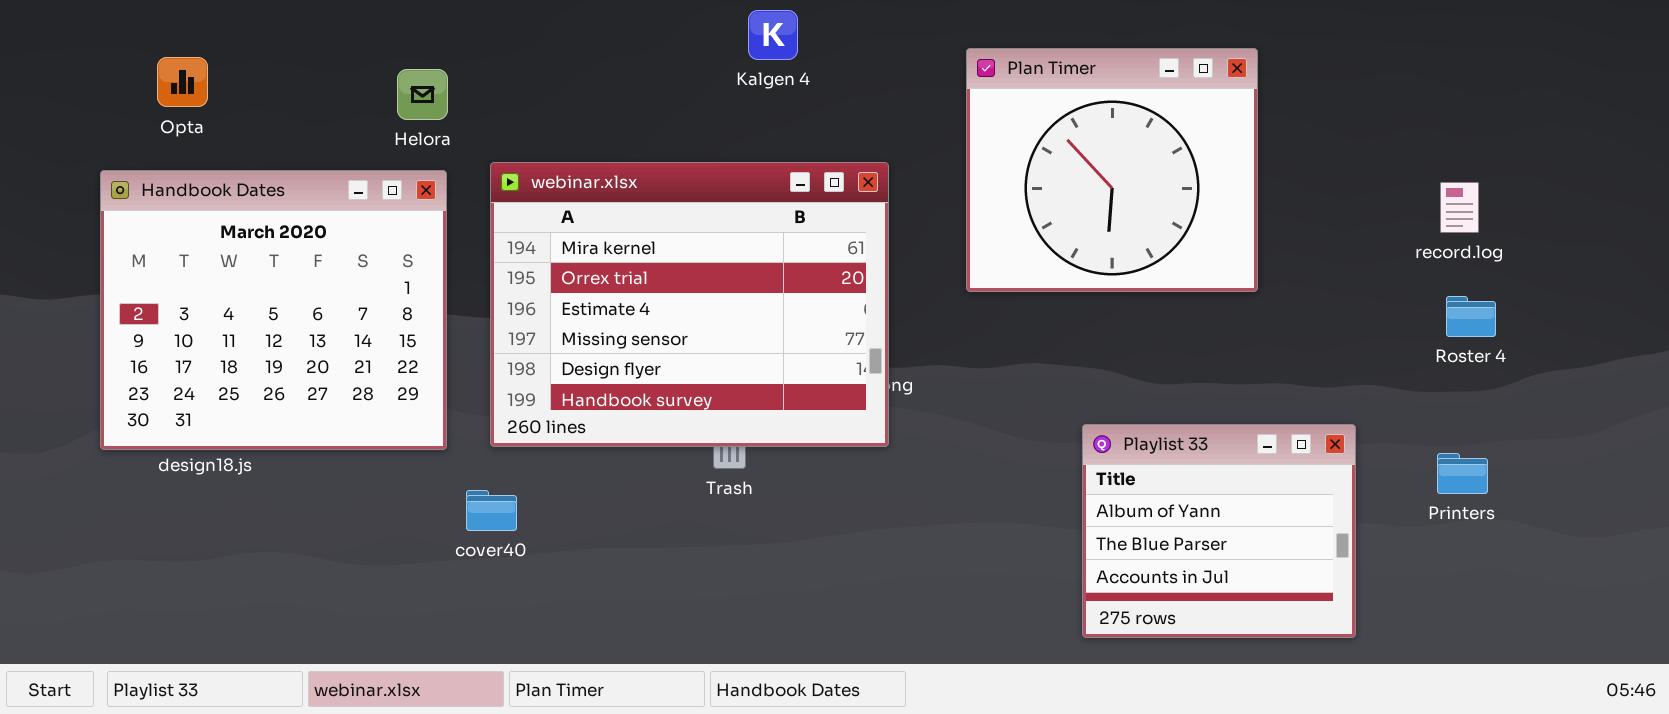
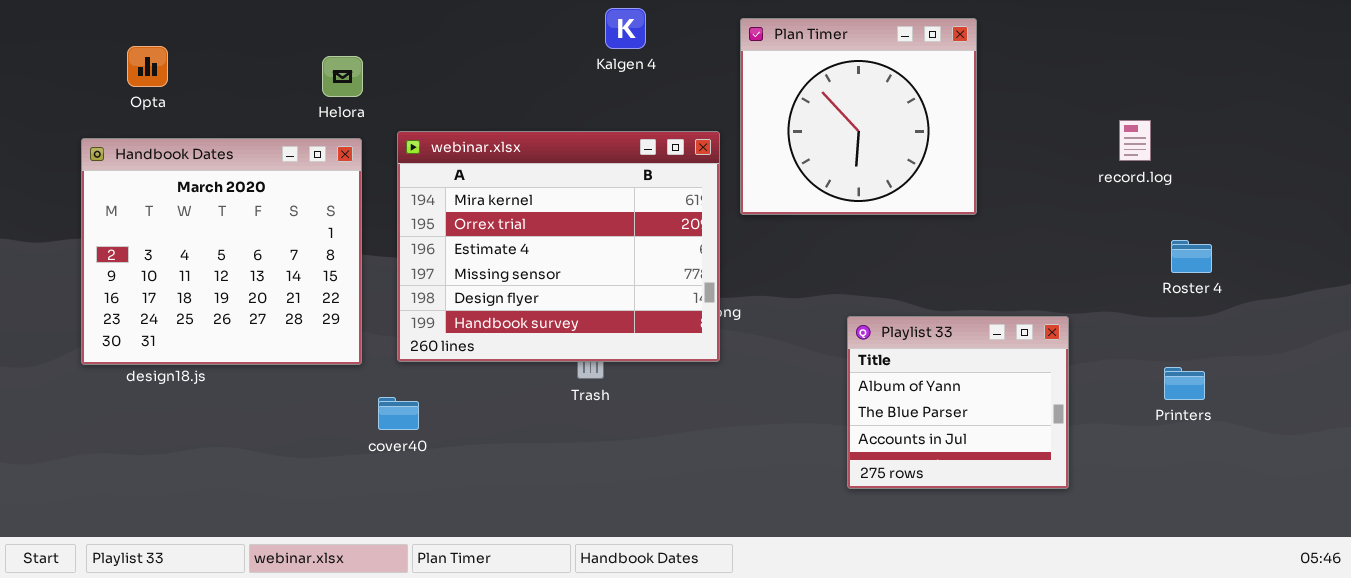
Plan Timer: [966,48,1258,292] -> [740,18,977,215], moved
record.log: [1440,182,1479,233] -> [1119,120,1151,161], moved
Playlist 33: [1082,424,1356,638] -> [847,316,1069,489], moved

